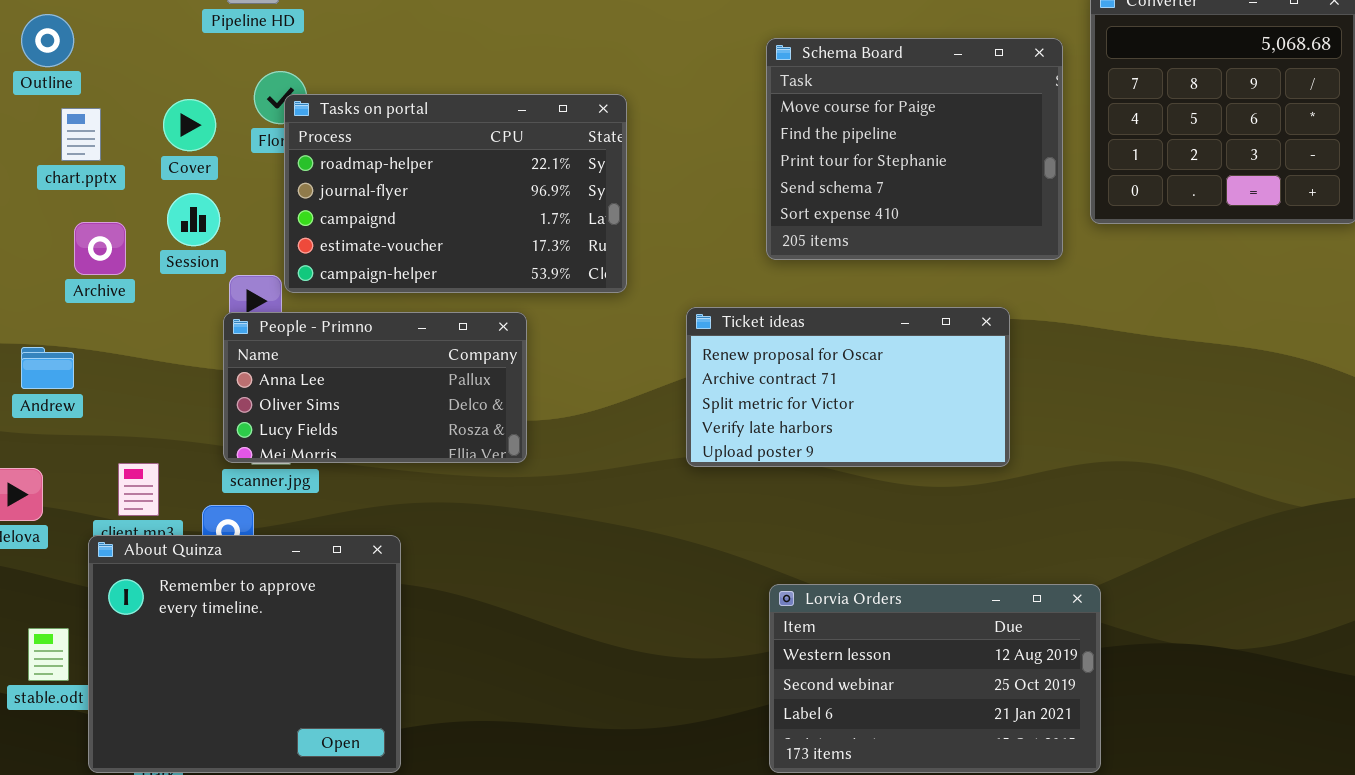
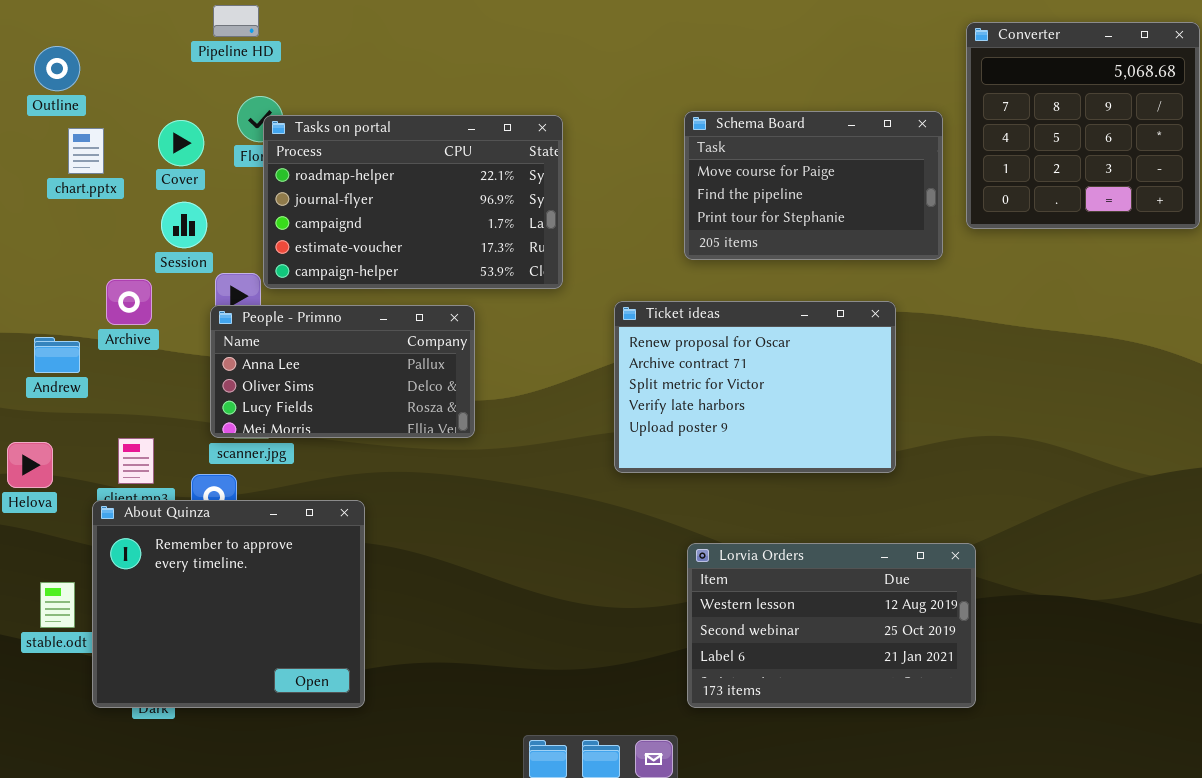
Schema Board: [766,38,1063,260] -> [684,111,943,260], resized
Archive: [74,222,126,275] -> [106,279,152,325], moved
Ticket ideas: [686,307,1010,467] -> [614,301,896,473], resized

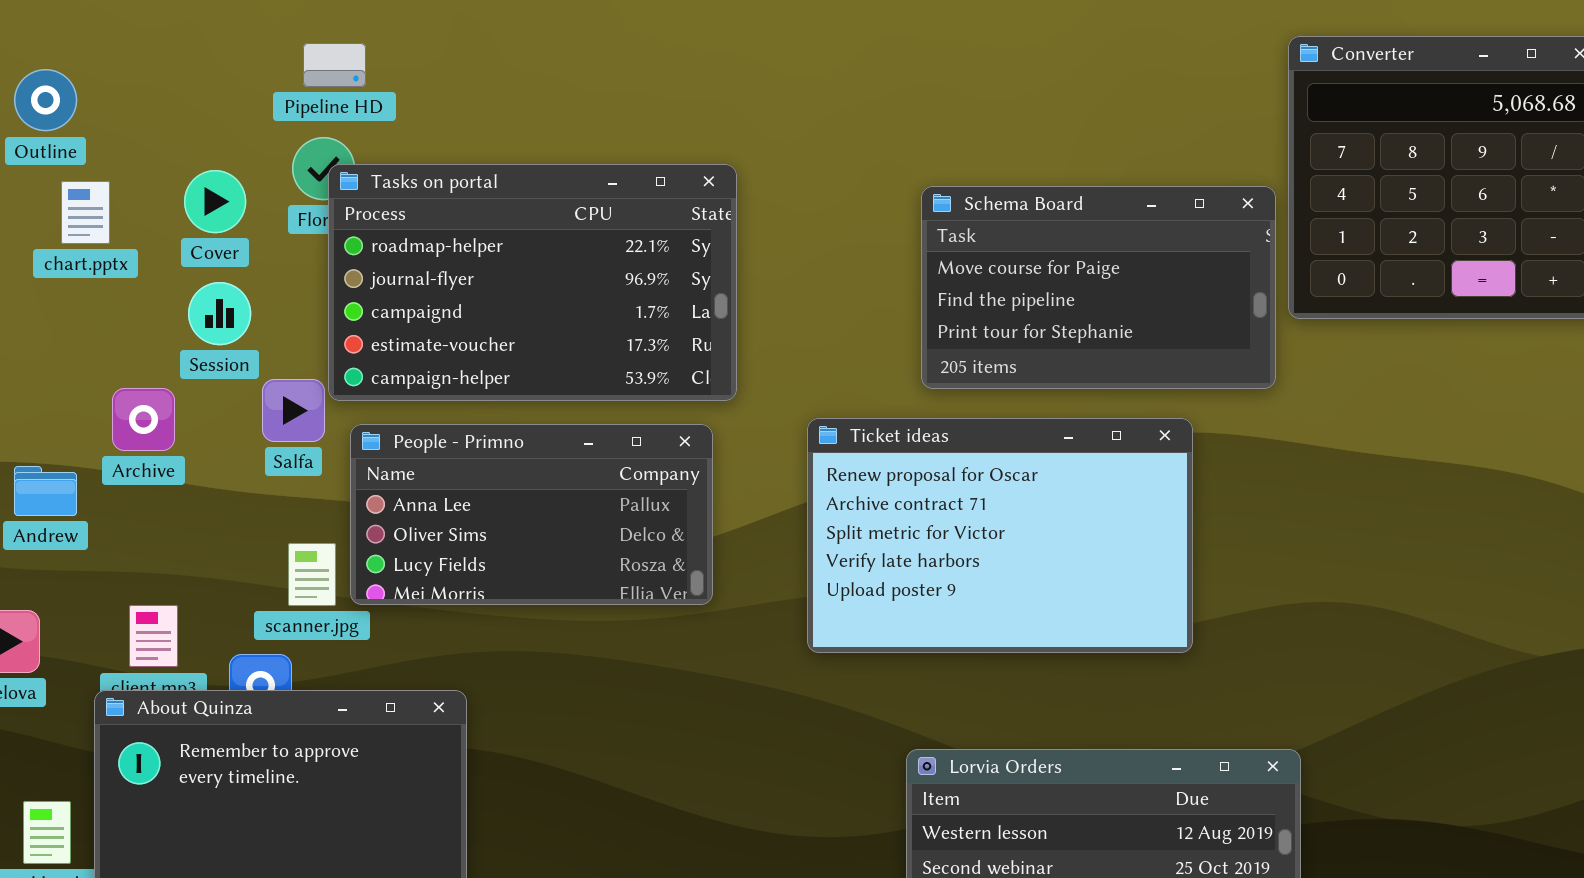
Pipeline HD: [213,5,259,37] -> [303,43,366,87], moved
Schema Board: [684,111,943,260] -> [921,186,1276,389], moved
People - Primno: [210,305,475,438] -> [350,424,713,605], moved

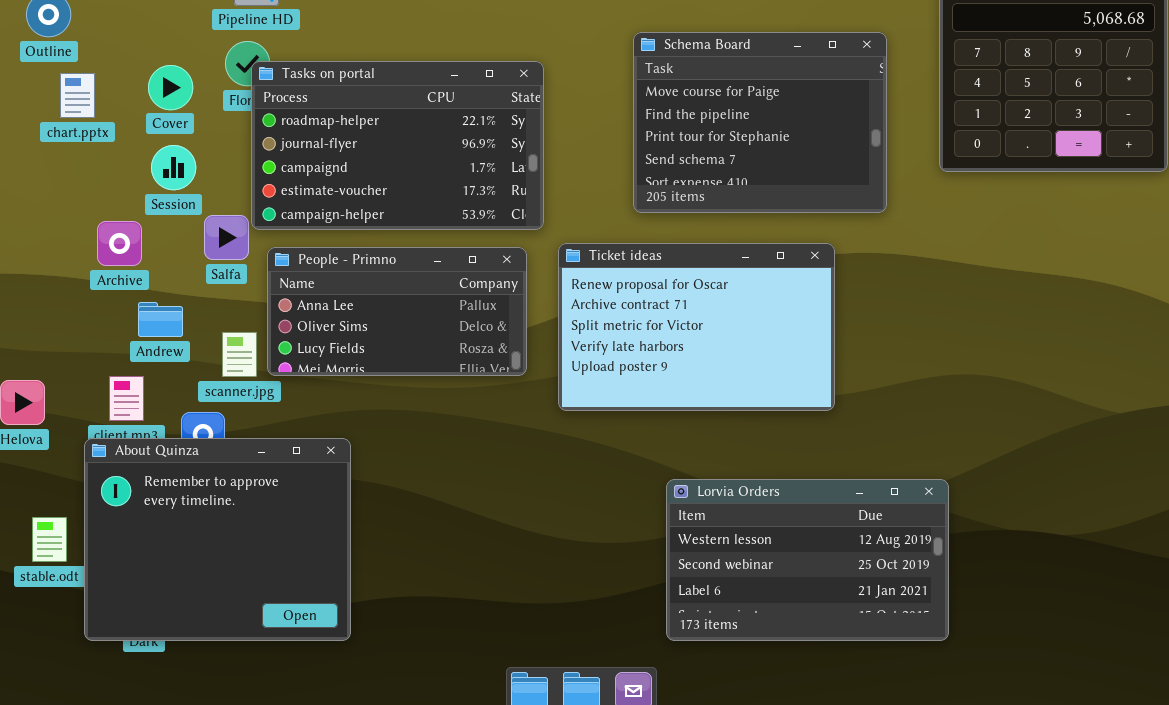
Schema Board: [921,186,1276,389] -> [633,32,887,213], moved, resized
Ticket ideas: [807,418,1193,653] -> [558,243,835,411], moved
Andrew: [14,466,77,516] -> [138,302,183,337], moved

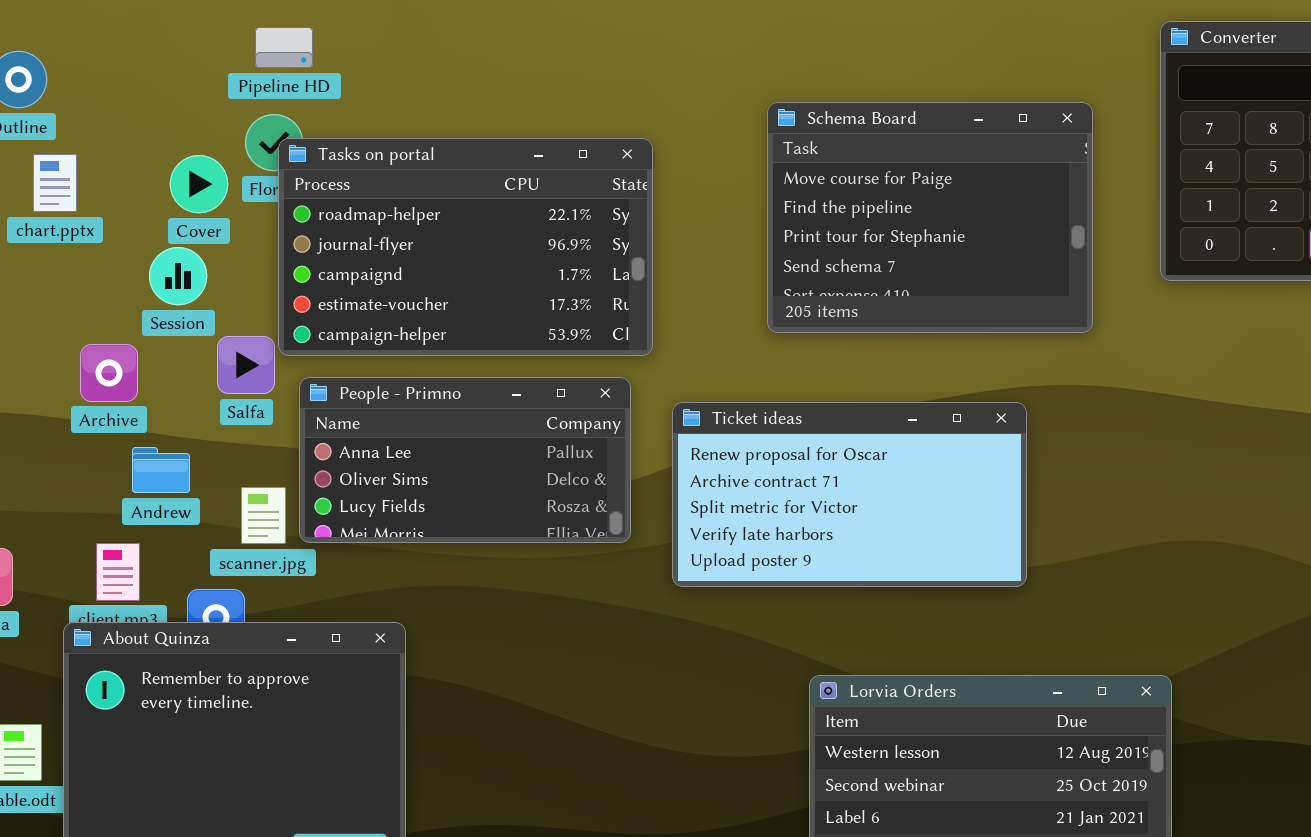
Cover: [148,65,193,110] -> [170,155,228,213], moved
Ticket ideas: [558,243,835,411] -> [672,402,1027,587], resized

